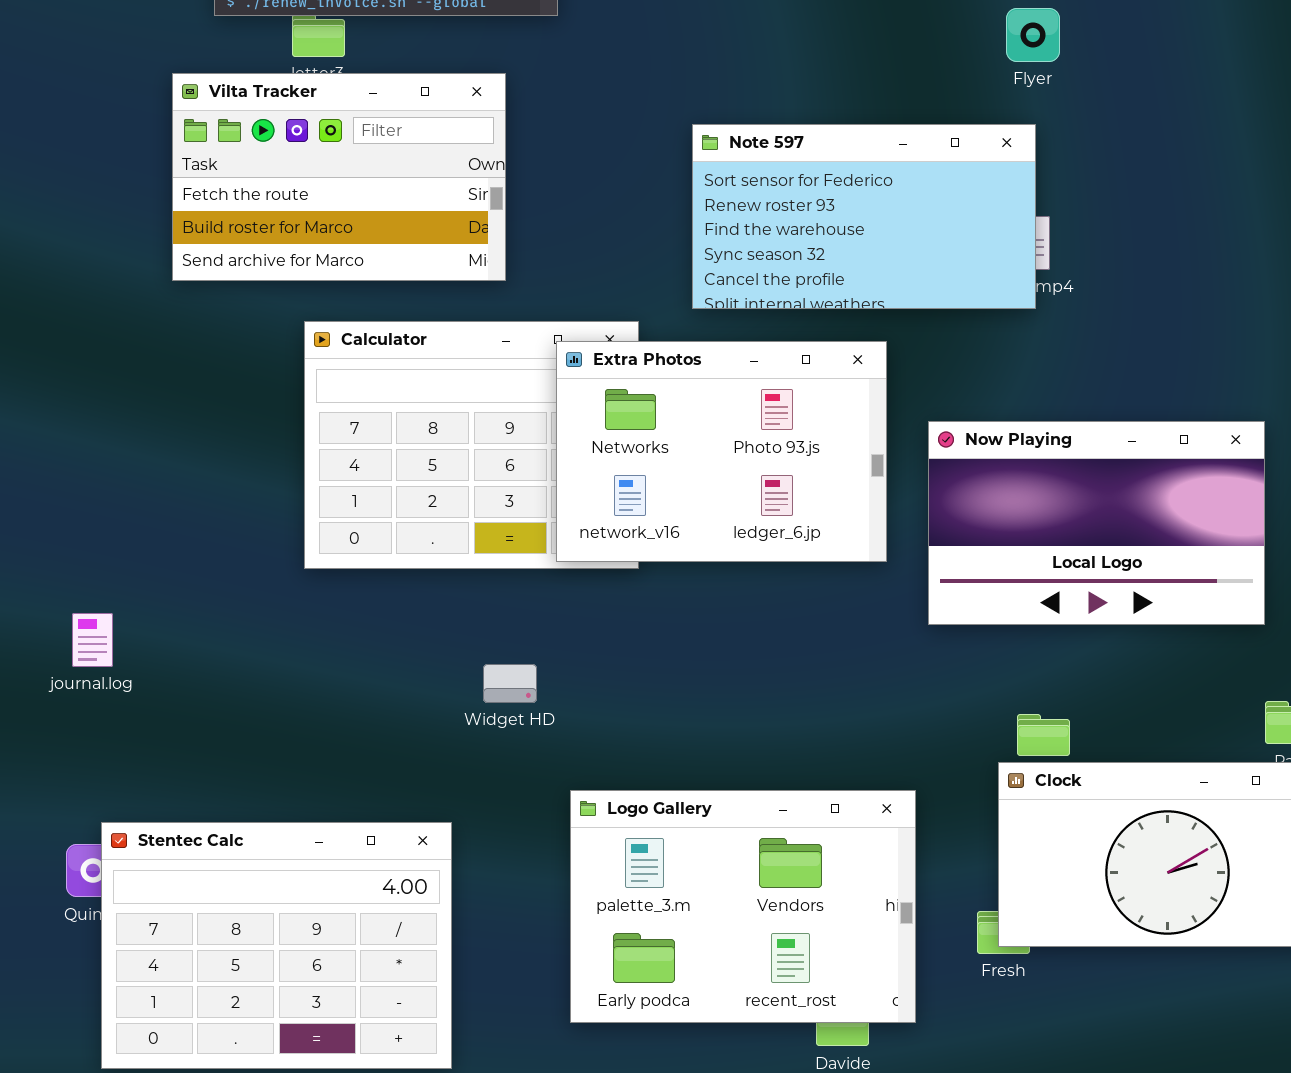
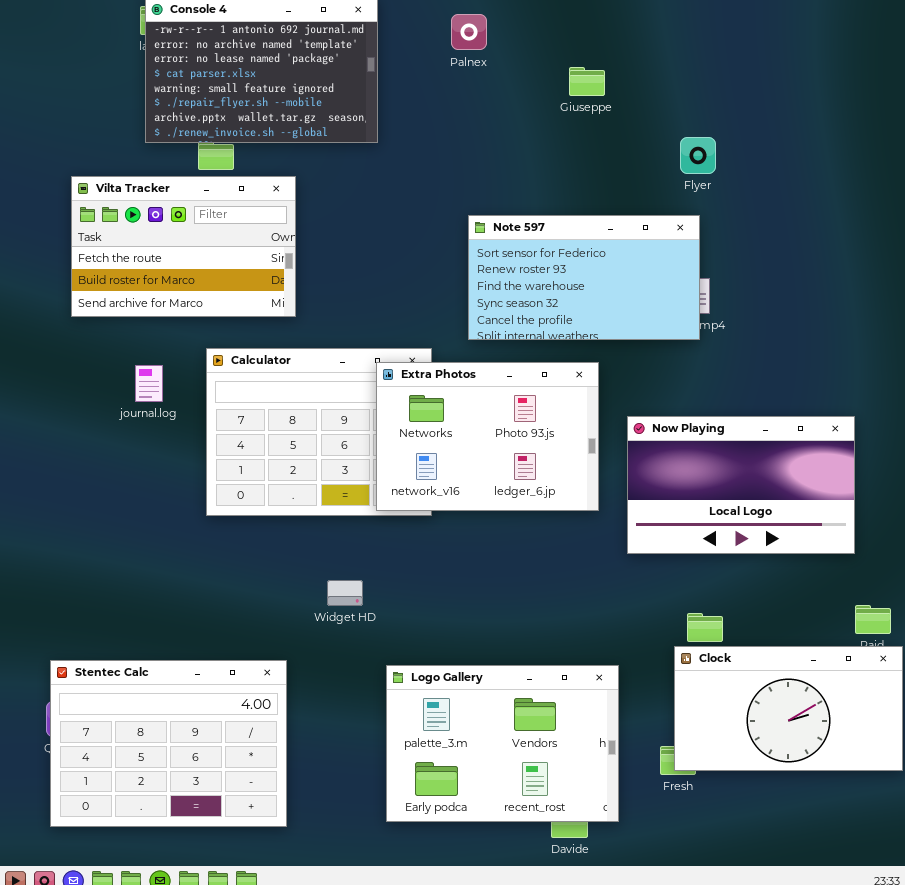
Vilta Tracker: [172,73,506,281] -> [71,176,296,317], moved
journal.log: [72,613,113,667] -> [135,365,163,402], moved
Stentec Calc: [101,822,452,1069] -> [50,660,287,827], moved

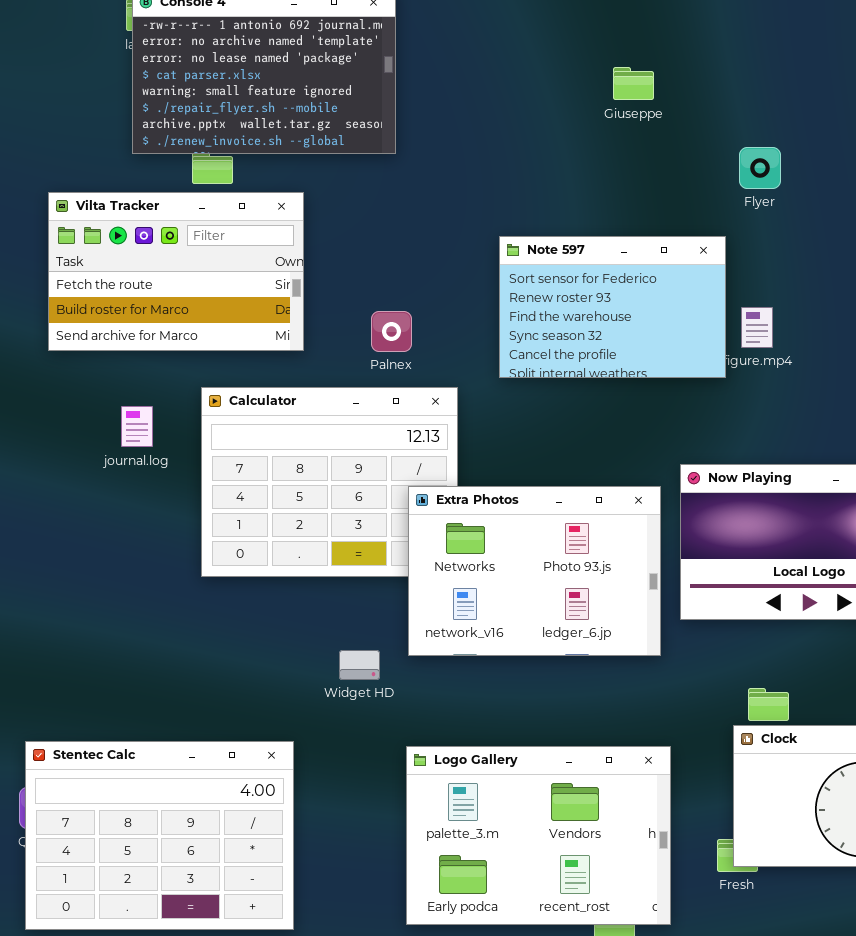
Palnex: [451,14,487,50] -> [371,311,412,352], moved
Note 597: [468,215,700,340] -> [499,236,726,378], resized
Extra Photos: [376,362,599,511] -> [408,486,661,656], moved

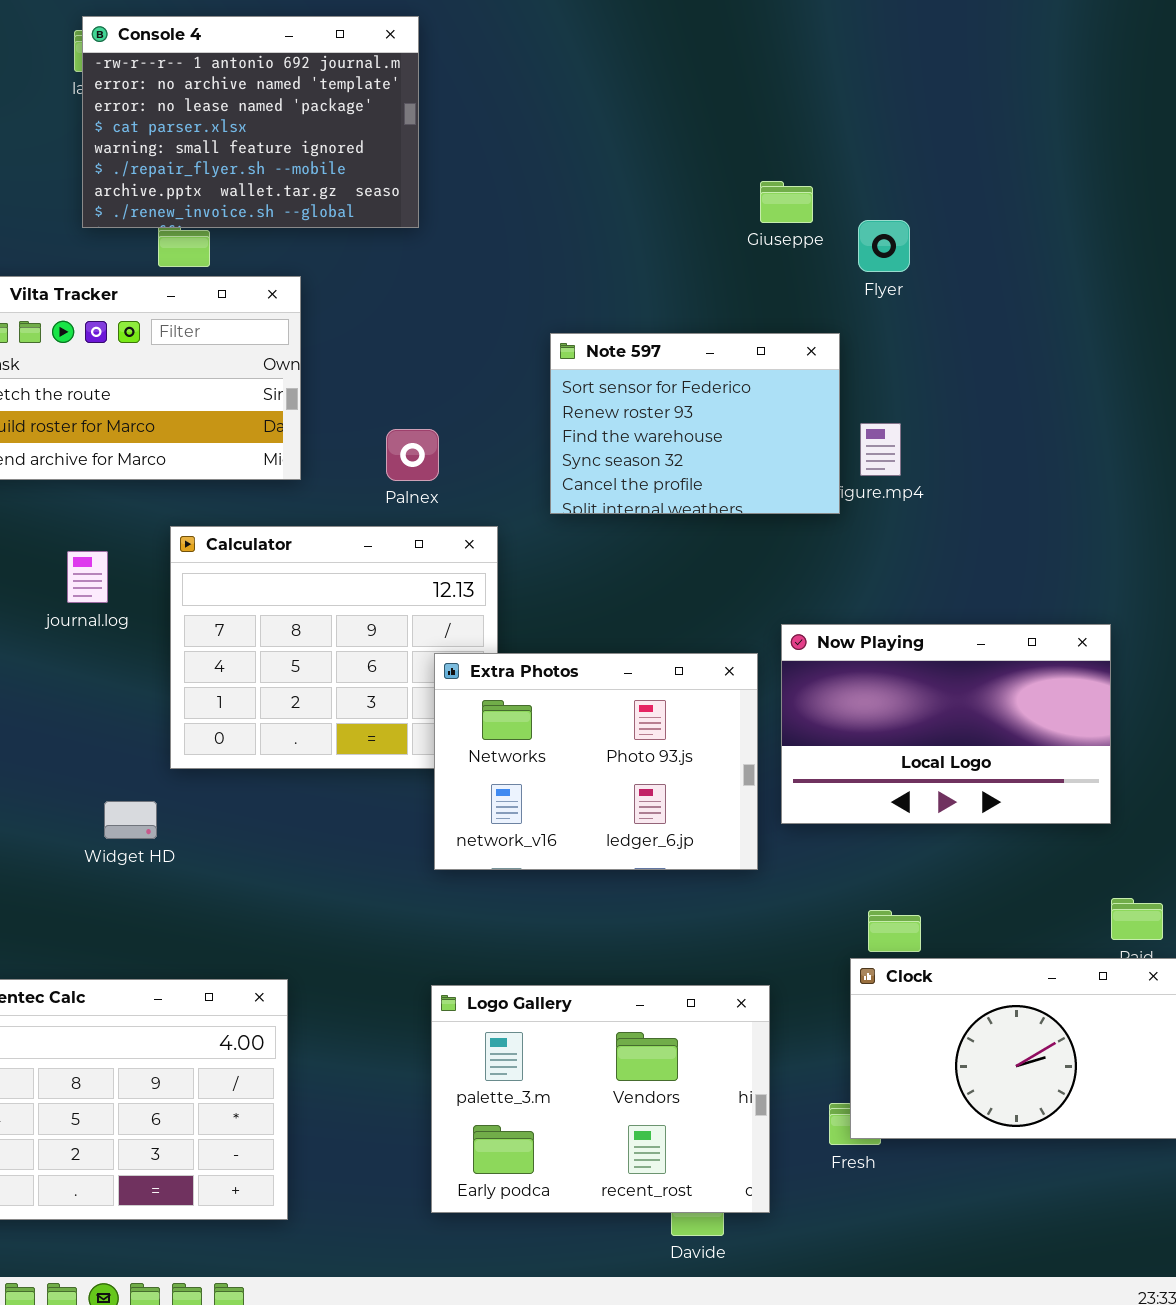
Giuseppe: [613,67,654,100] -> [760,181,813,223], moved
Widget HD: [339,650,380,680] -> [104,801,157,839], moved

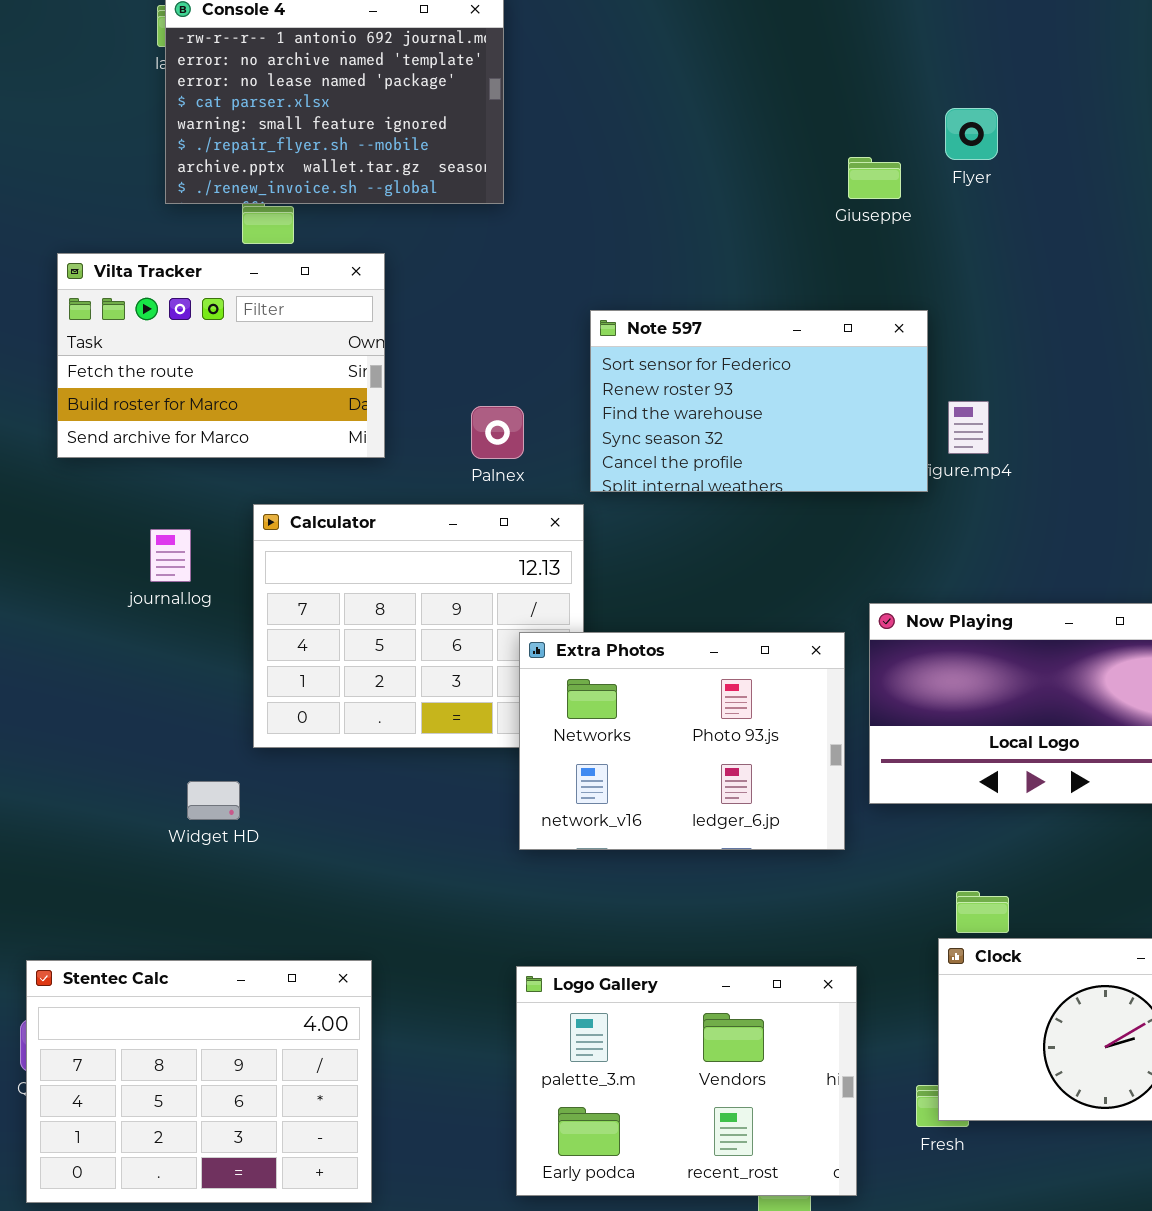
Flyer: [858,220,910,272] -> [945,108,998,160], moved
Note 597: [550,333,840,514] -> [590,310,928,492], resized

